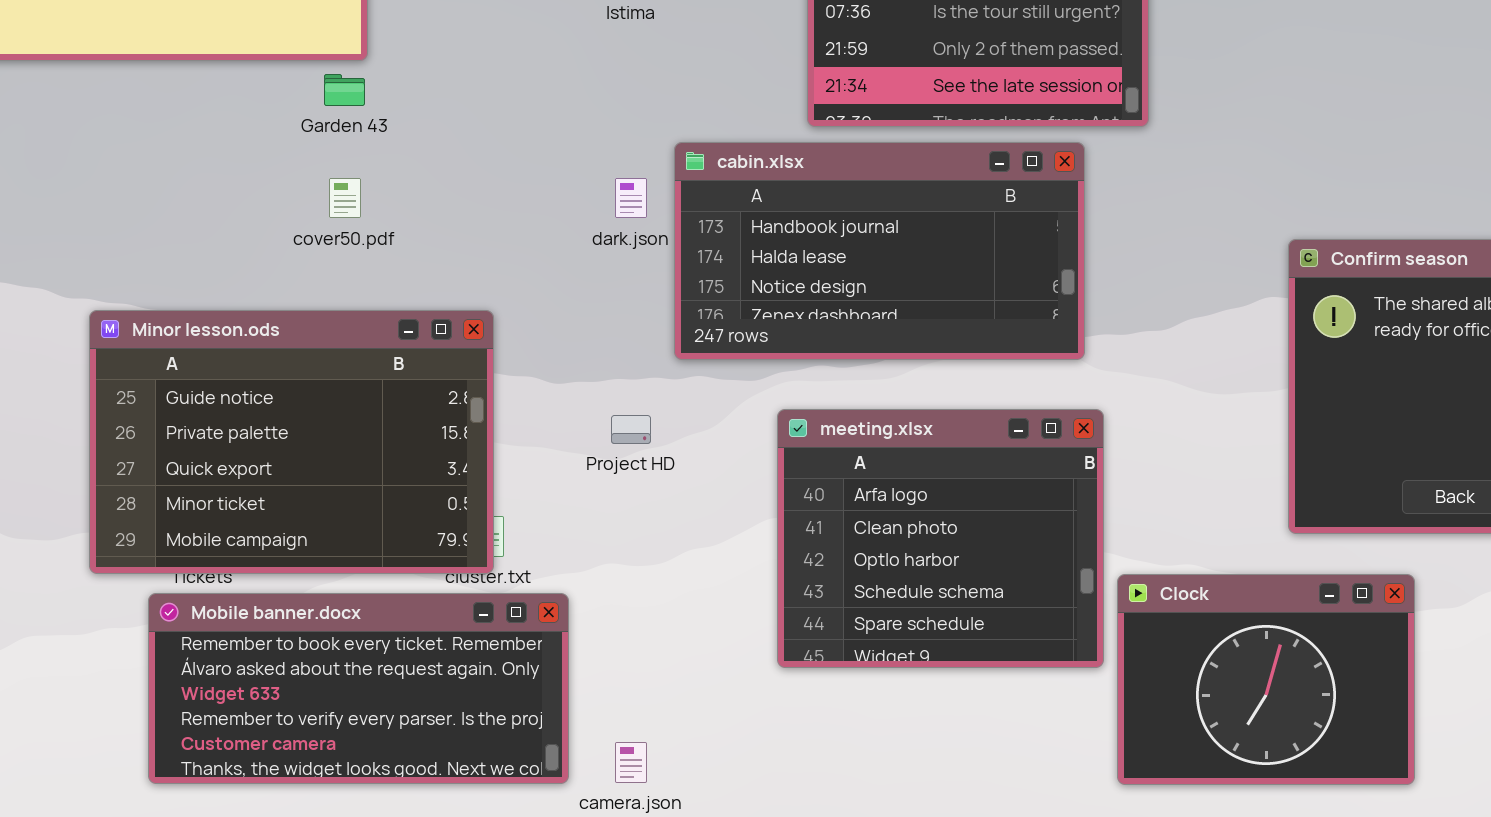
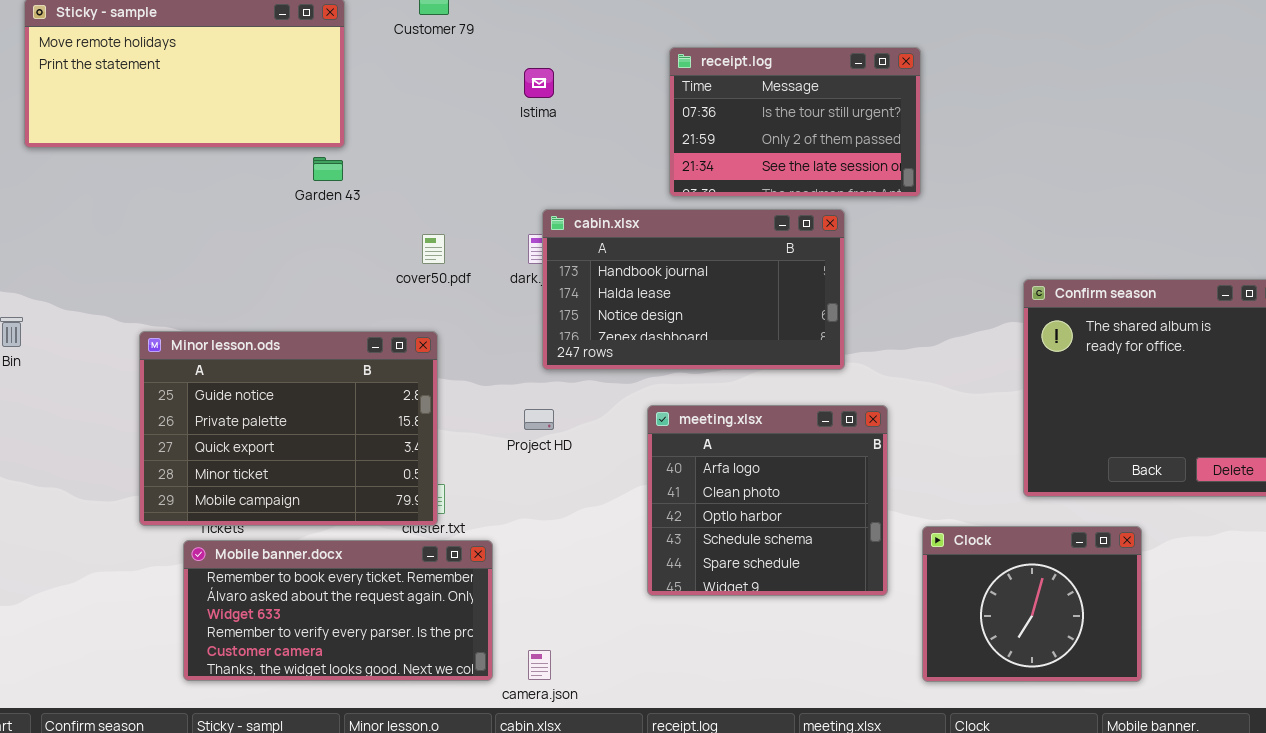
cabin.xlsx: [674,142,1085,360] -> [542,209,845,370], moved
cover50.pdf: [329,178,361,218] -> [422,234,445,264], moved
Clock: [1117,574,1415,785] -> [922,526,1142,682], moved

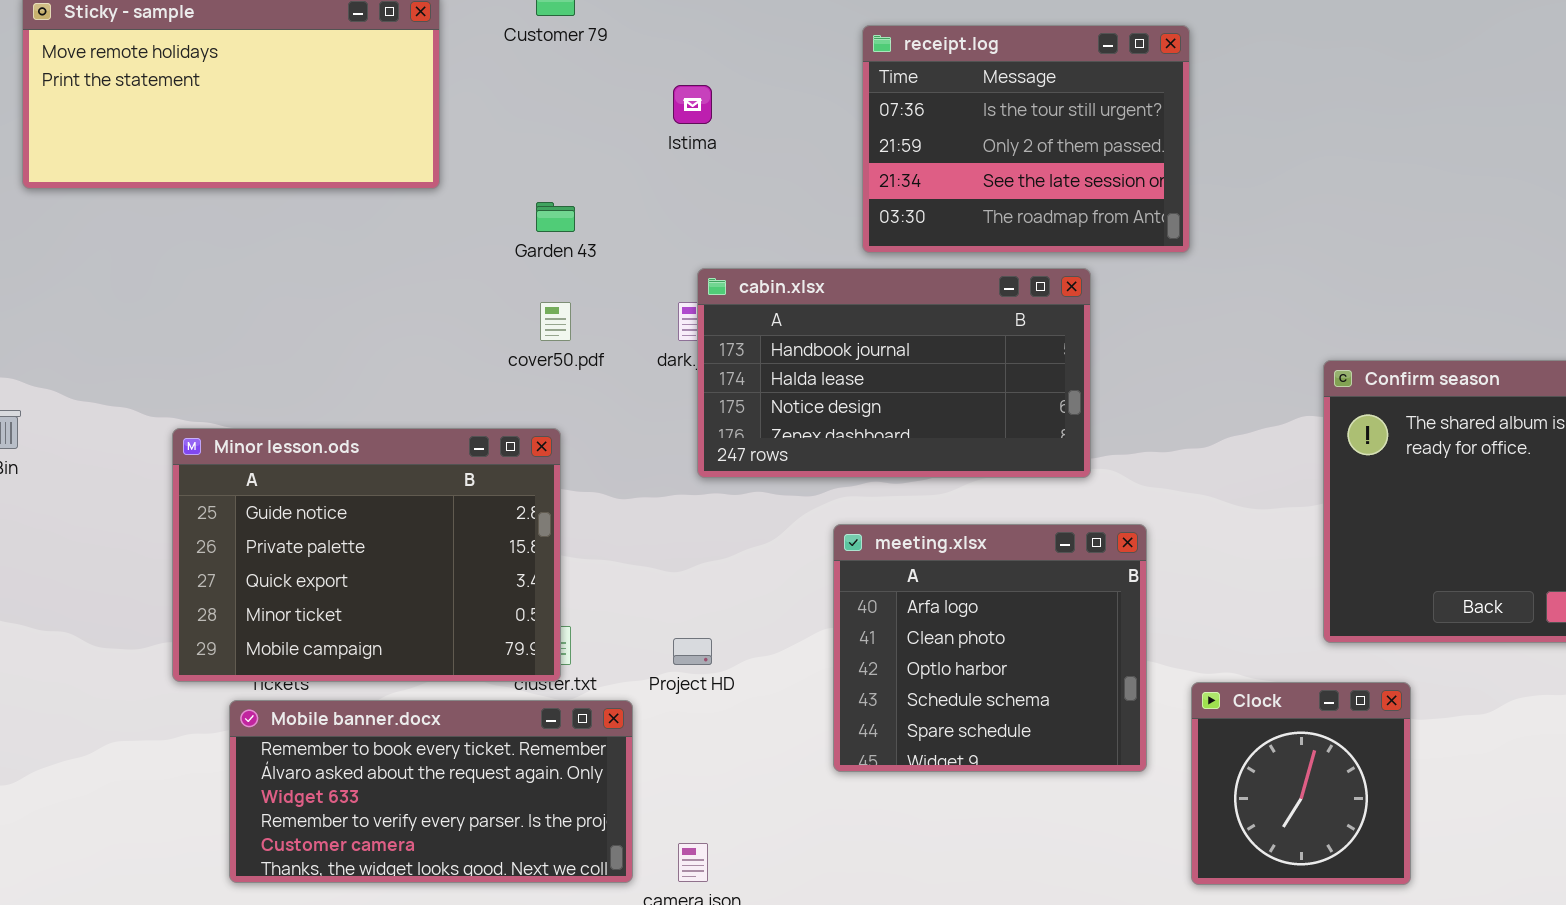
receipt.log: [669,47,921,197] -> [862,25,1190,253], resized
Garden 43: [313,157,343,181] -> [536,202,575,232], moved
Project HD: [524,409,554,430] -> [673,638,712,665], moved
Clock: [922,526,1142,682] -> [1191,682,1411,885], resized

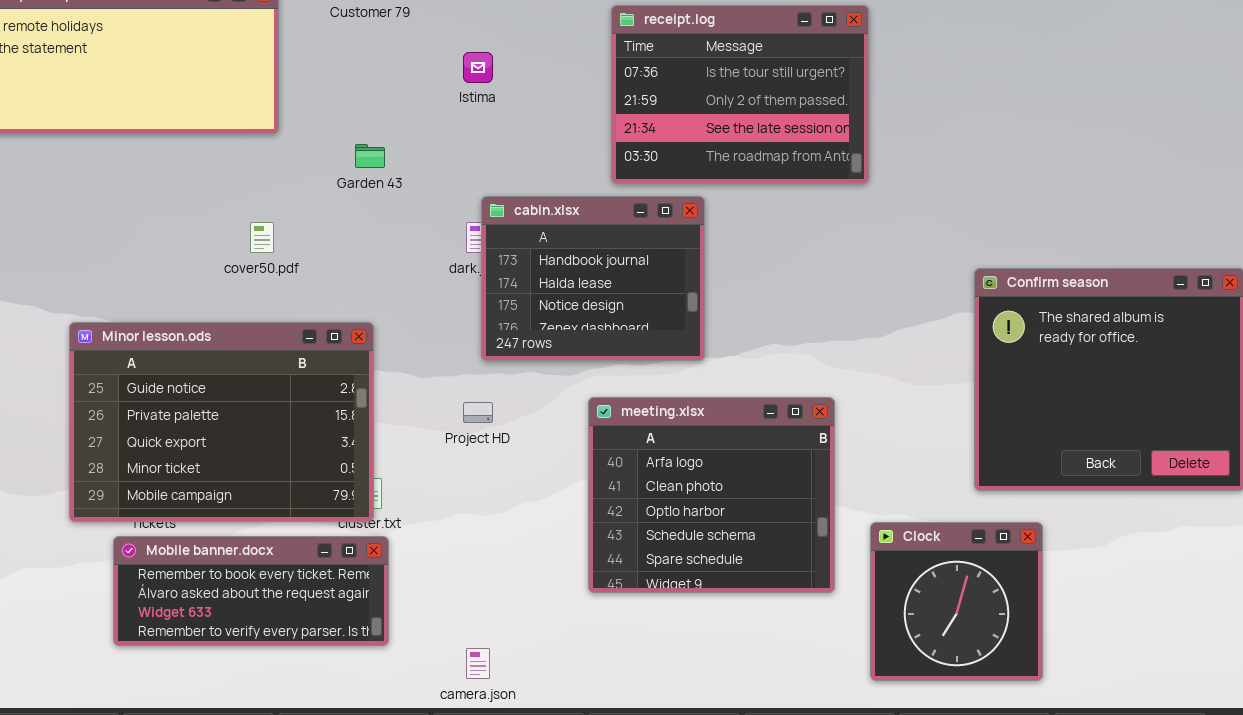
cabin.xlsx: [697,268,1091,478] -> [481,196,705,361], resized
cover50.pdf: [540,302,571,341] -> [250,222,274,253], moved
Project HD: [673,638,712,665] -> [463,402,493,423], moved
Mobile banner.docx: [229,700,633,883] -> [113,536,389,646], resized

